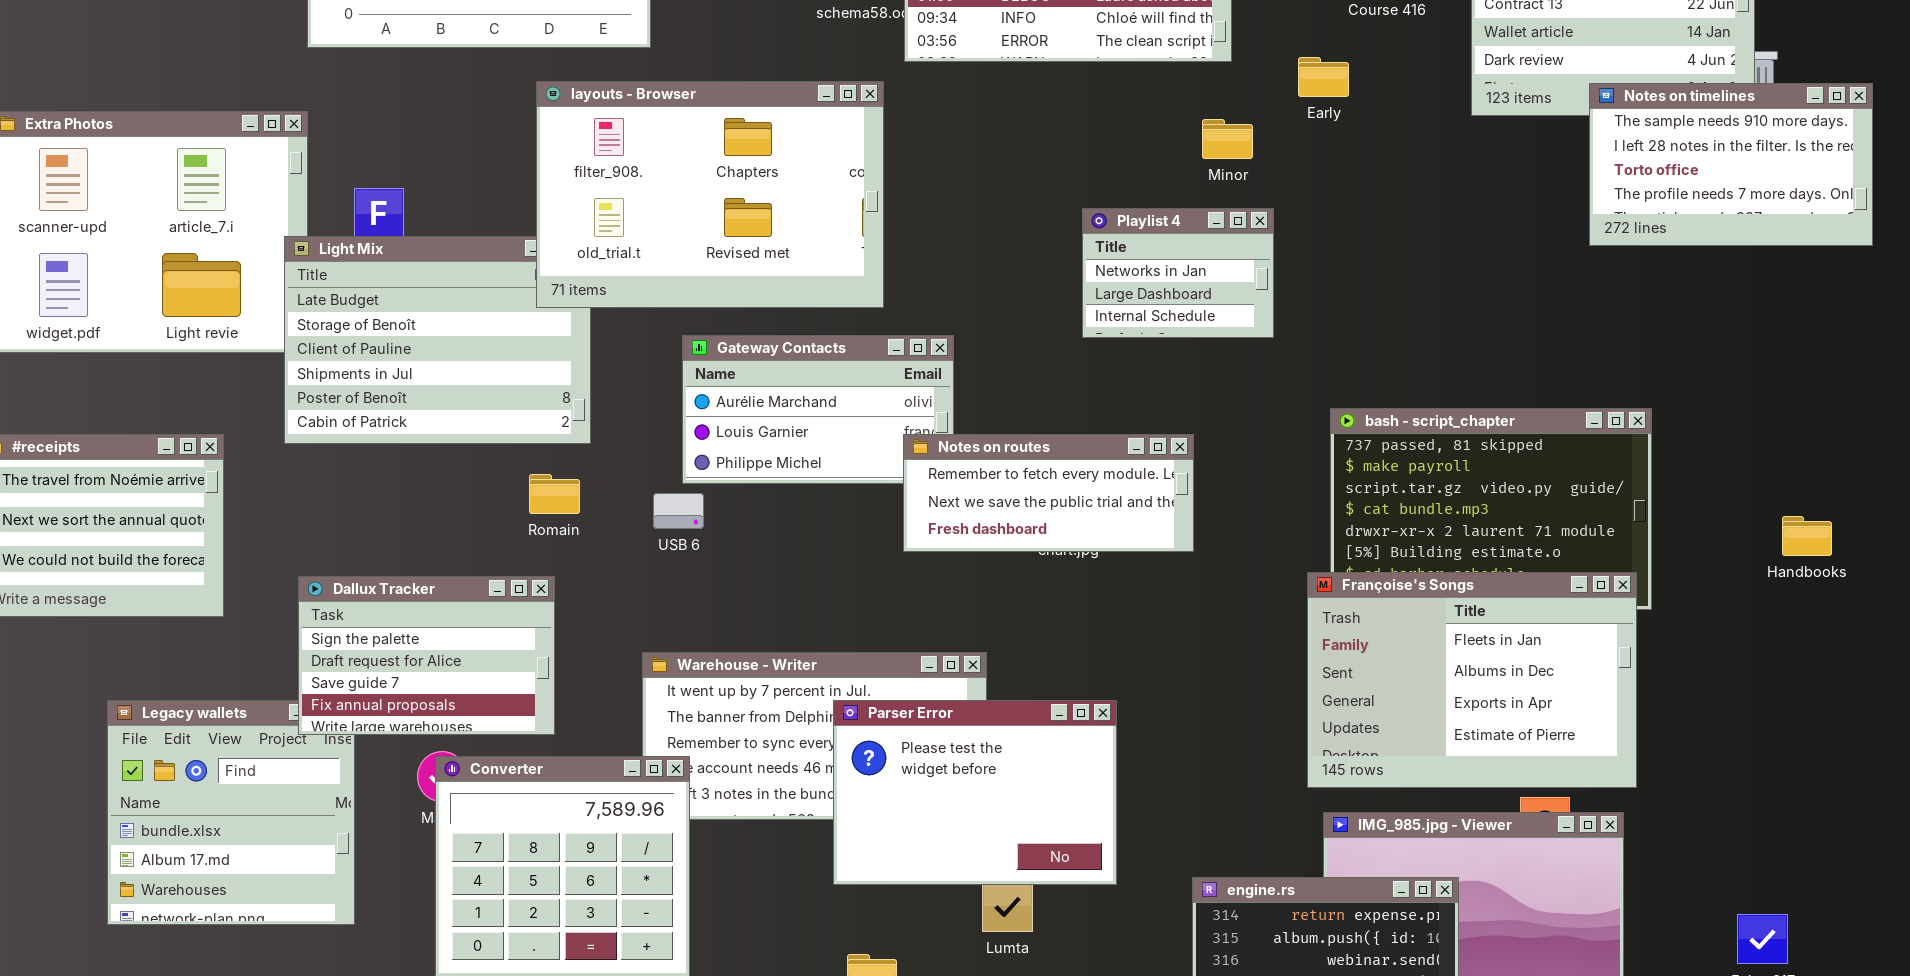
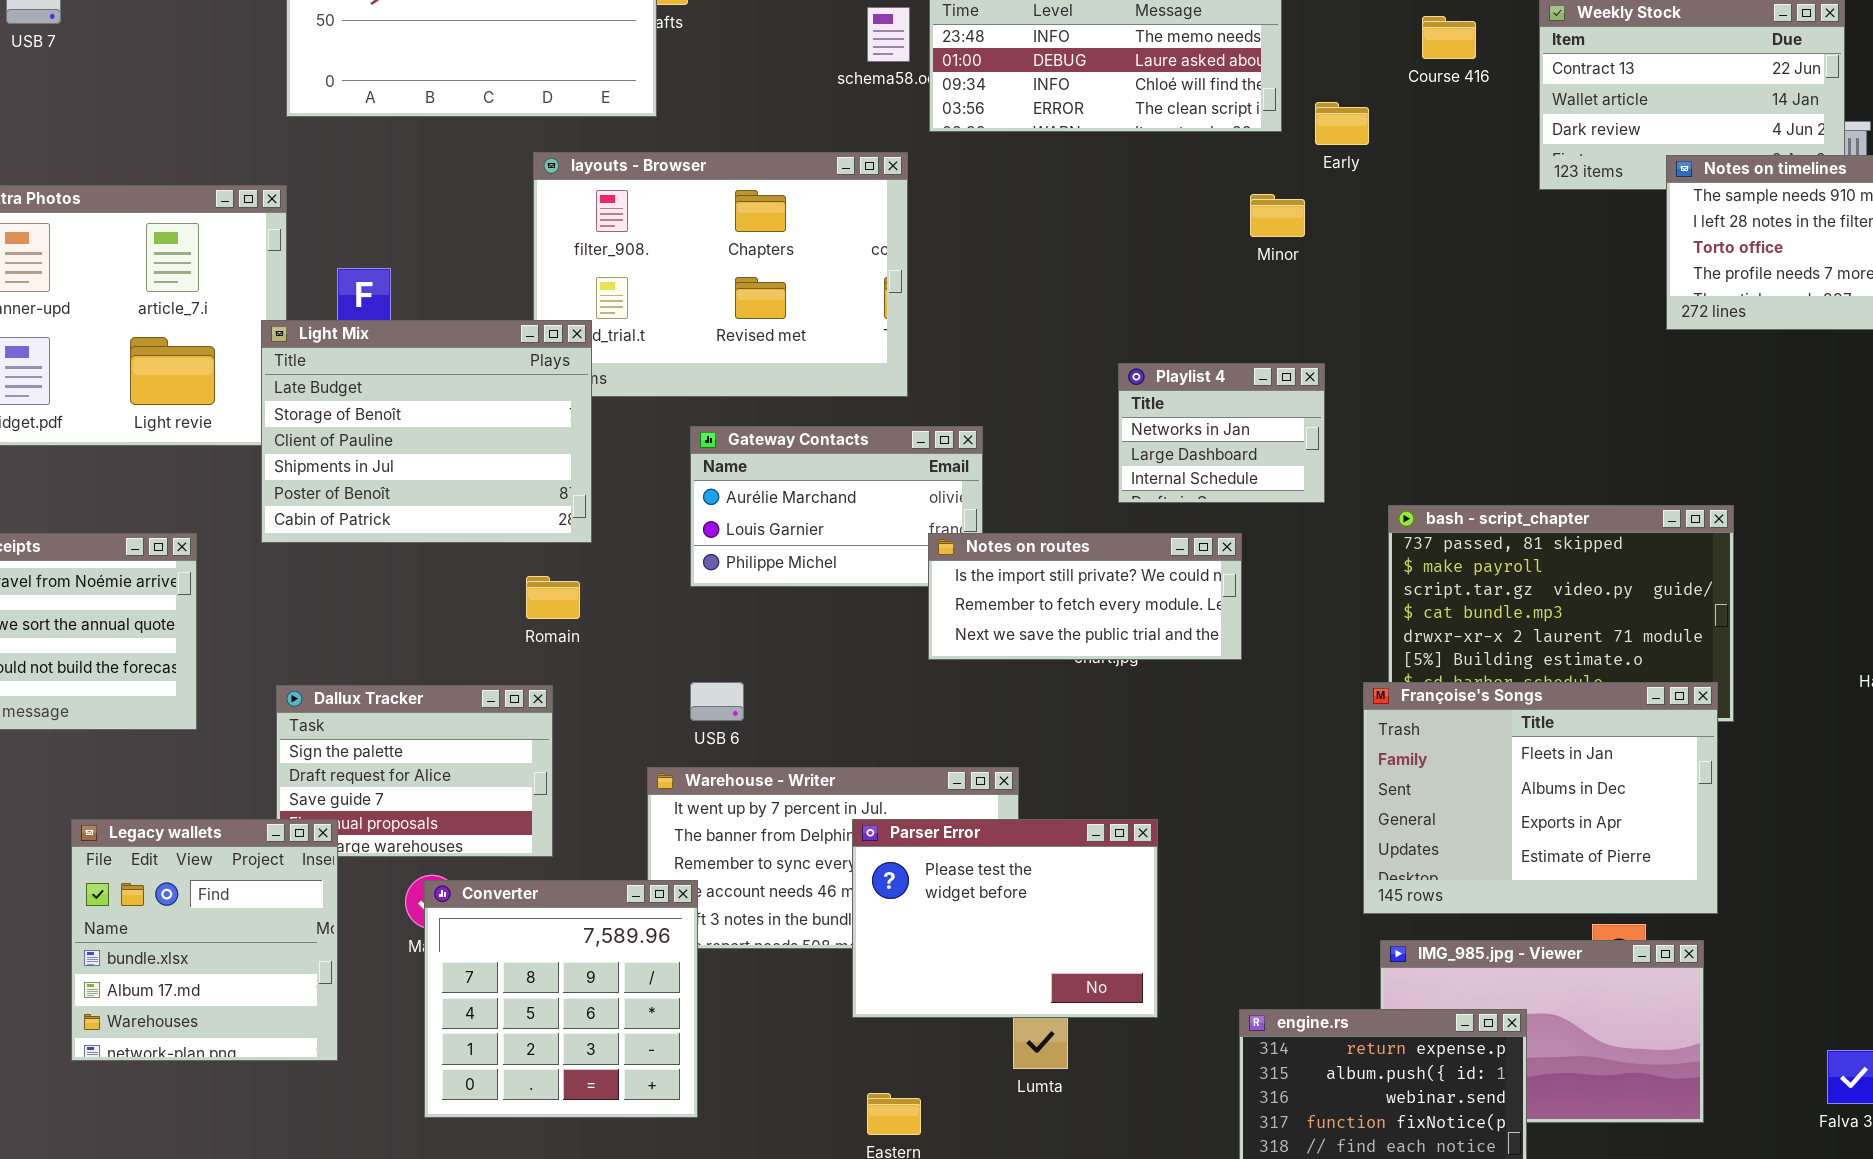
Early: [1298,57,1349,97] -> [1315,102,1369,145], moved
Playlist 4: [1082,208,1274,338] -> [1118,363,1325,503], moved
Light Mix: [284,236,591,444] -> [261,320,592,543], raised
Notes on routes: [903,434,1194,552] -> [928,533,1242,660], scrolled up 1 row
USB 6: [653,493,704,529] -> [690,682,744,721], moved
Legacy wallets: [107,700,355,925] -> [71,819,338,1061], raised

